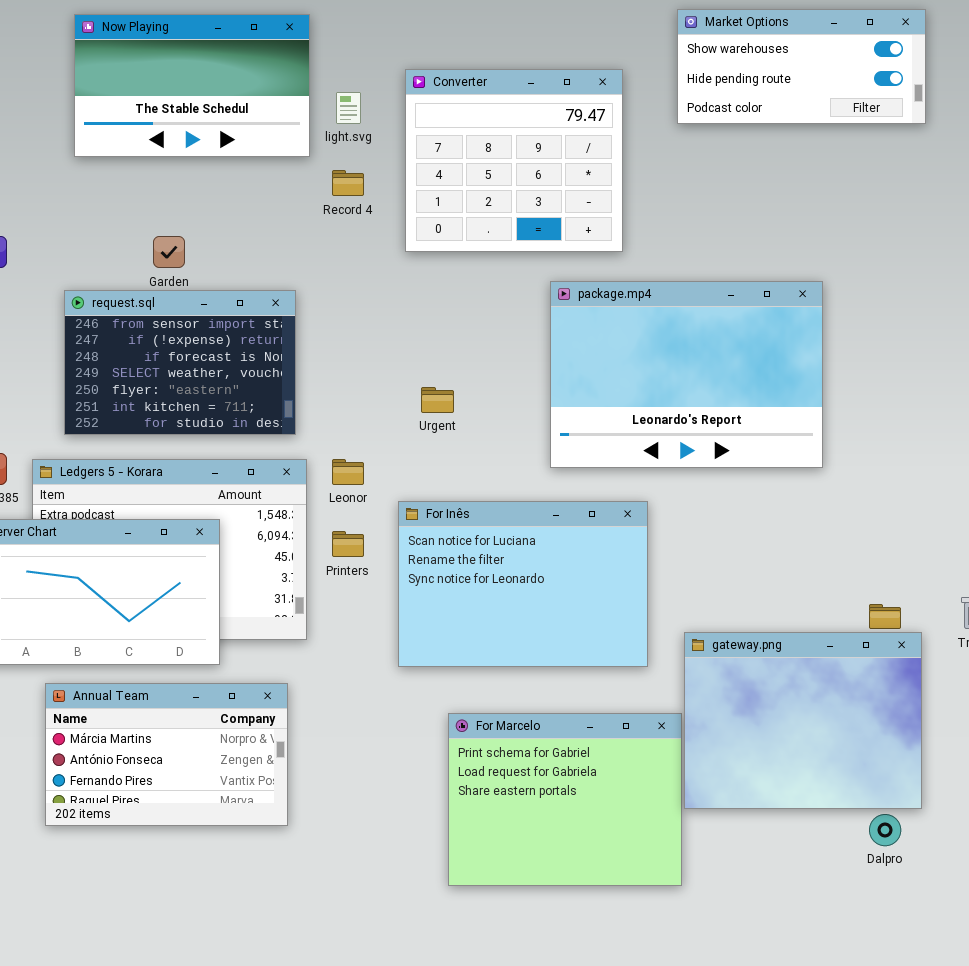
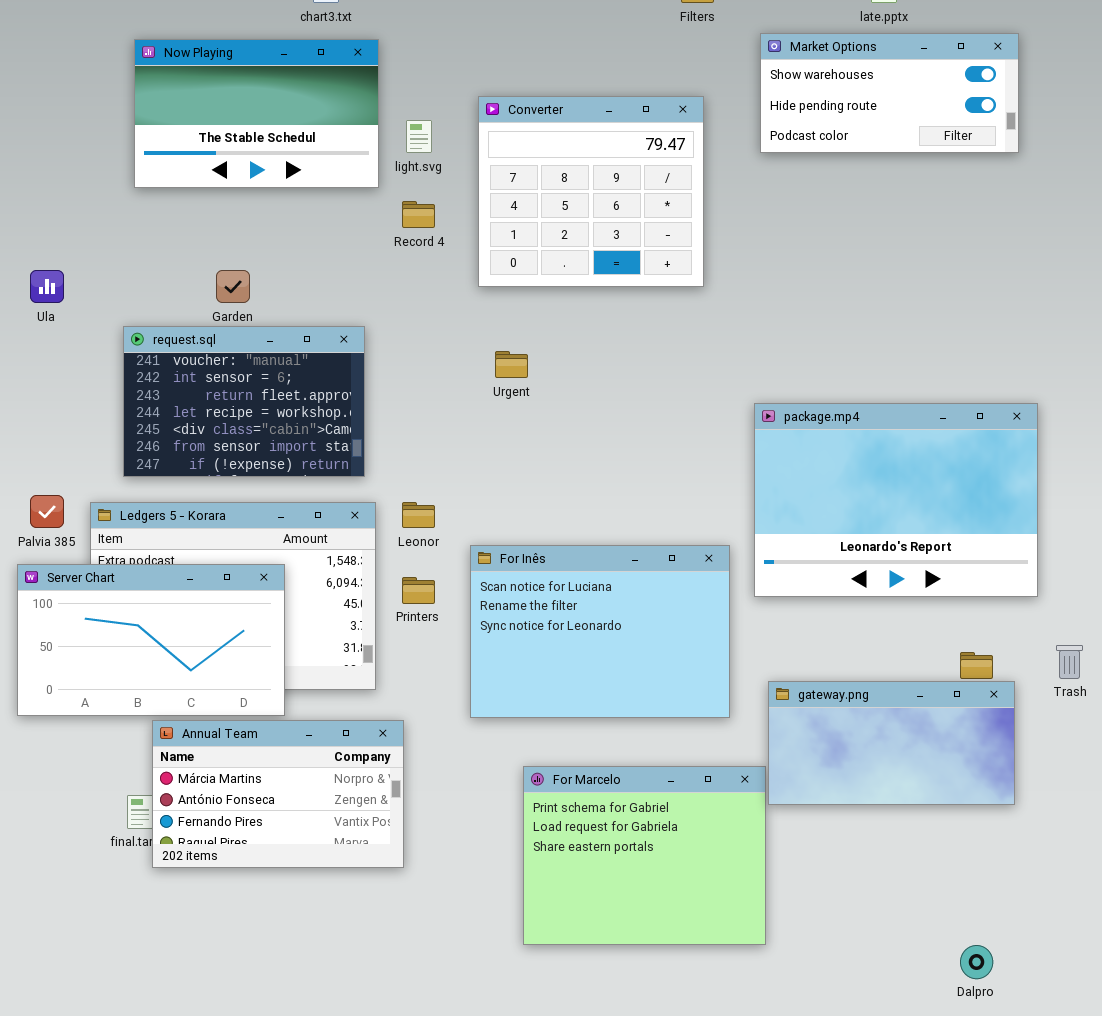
package.mp4: [550,281,823,468] -> [754,403,1038,597], moved
request.sql: [64,290,296,435] -> [123,326,365,477], scrolled up 5 rows
Urgent: [421,387,454,413] -> [495,351,528,378], moved
gateway.png: [684,632,922,809] -> [768,681,1015,805], resized
Annual Team: [45,683,288,826] -> [152,720,404,868], moved
Dalpro: [869,814,901,846] -> [960,945,993,979], moved

